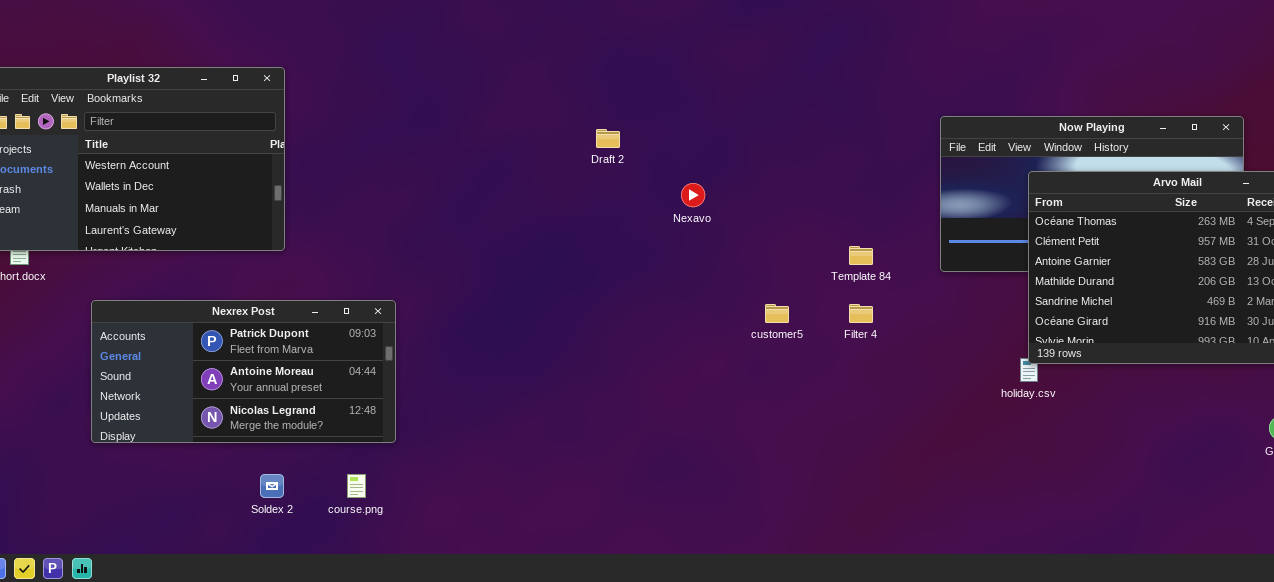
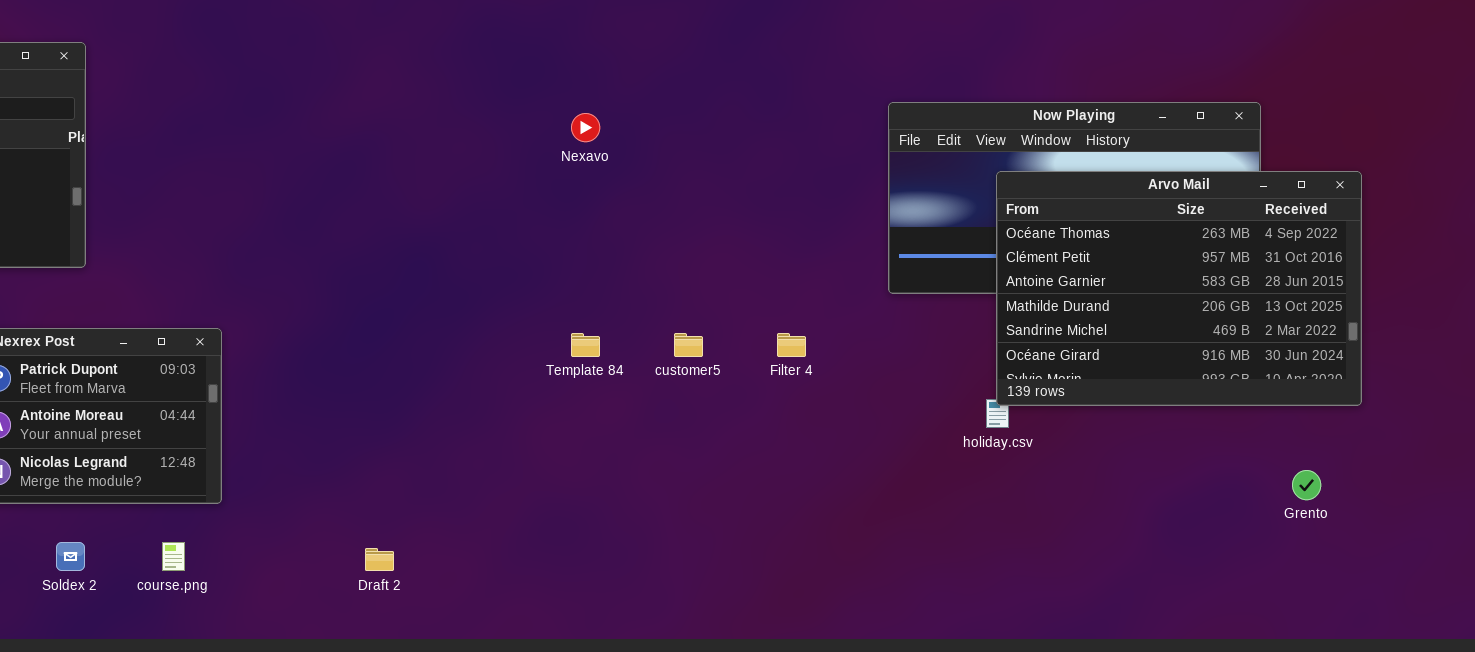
Draft 2: [596,129,620,148] -> [365,548,394,571], moved
Nexavo: [681,183,705,207] -> [571,113,600,142], moved
Template 84: [849,246,873,265] -> [571,333,600,357], moved

